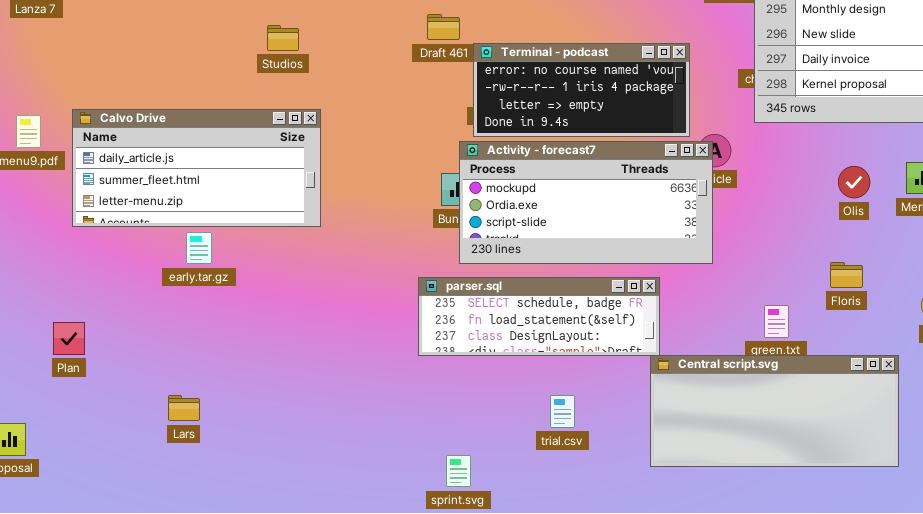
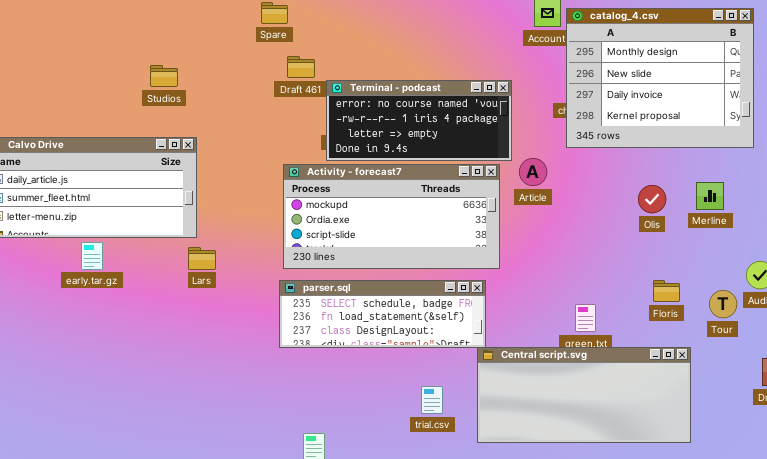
Activity - forecast7: [459,141,713,264] -> [283,164,500,269], moved
Floris: [830,262,863,288] -> [653,280,680,302], moved
Lars: [168,395,200,421] -> [188,247,216,270], moved
trial.csv: [550,395,575,428] -> [421,386,443,414], moved

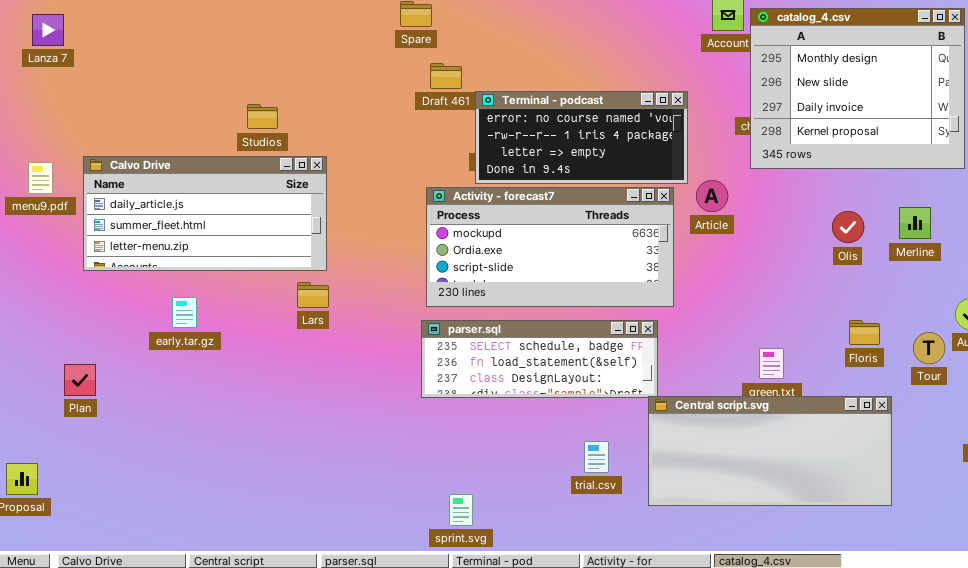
Studios: [150,65,178,87] -> [247,104,278,129], moved
early.tar.gz: [81,242,103,270] -> [172,297,197,328], moved
Lars: [188,247,216,270] -> [297,282,329,308], moved

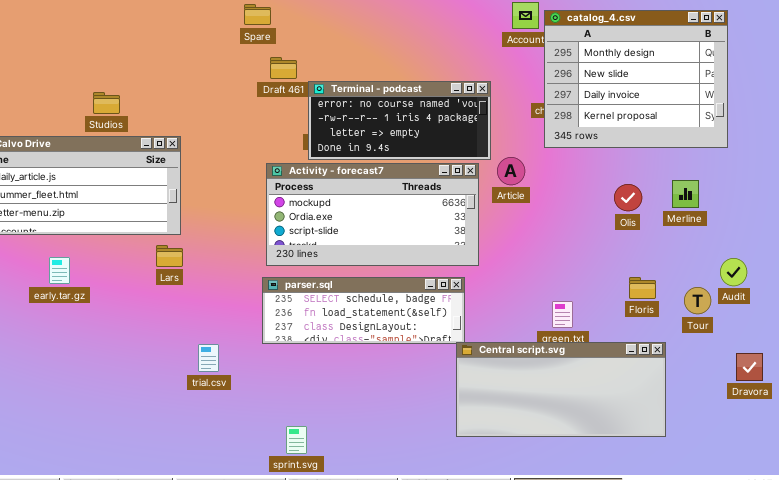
Studios: [247,104,278,129] -> [93,92,120,114], moved
trial.csv: [584,441,609,473] -> [198,344,219,372], moved

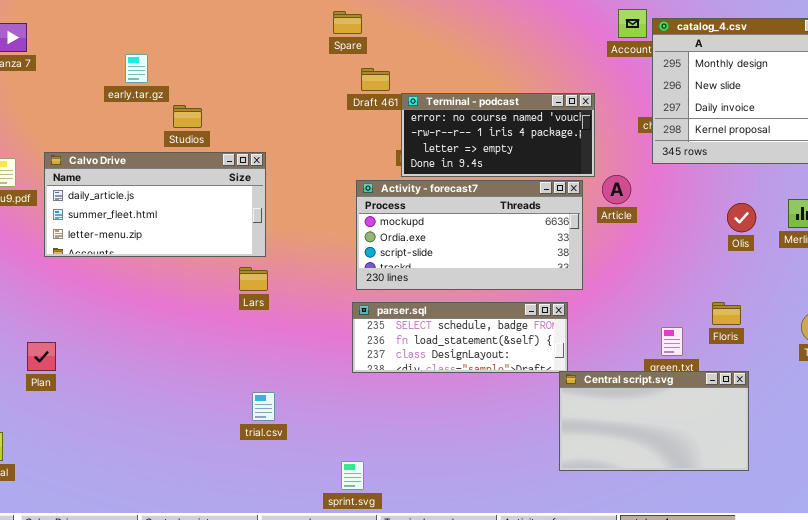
early.tar.gz: [49,257,70,284] -> [125,54,148,83], moved
Floris: [629,277,656,299] -> [712,302,741,325], moved
Central script.svg: [456,342,666,437] -> [559,371,749,471], resized
trial.csv: [198,344,219,372] -> [252,392,275,421], moved
sprint.svg: [286,426,307,454] -> [341,461,364,490], moved

